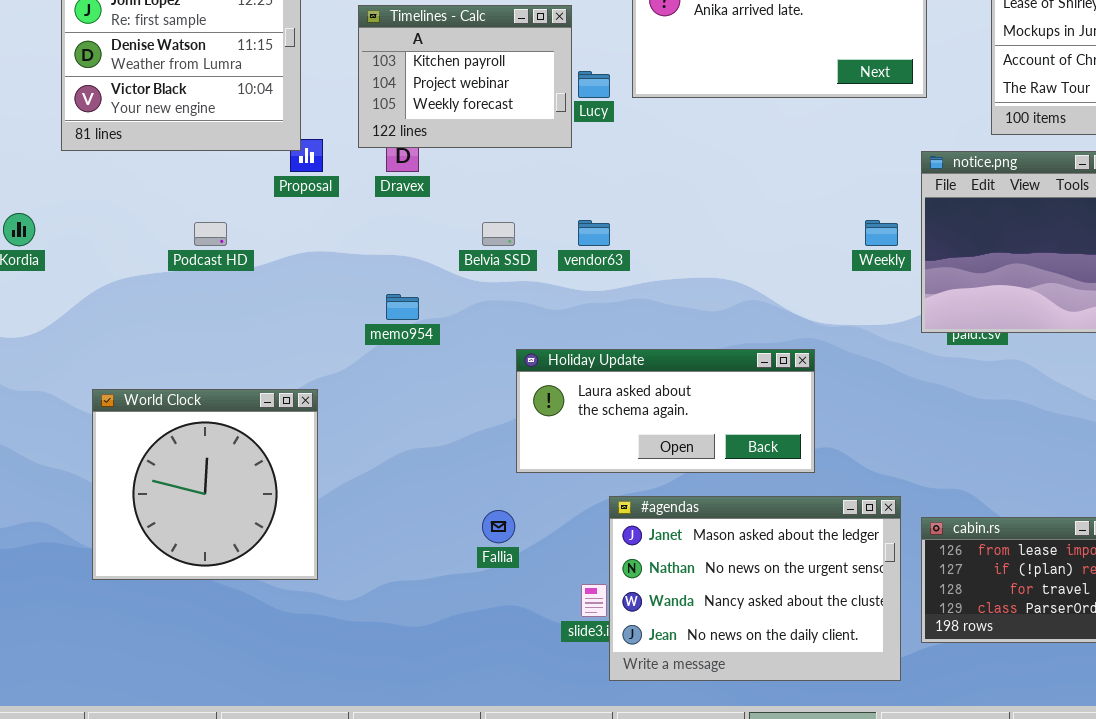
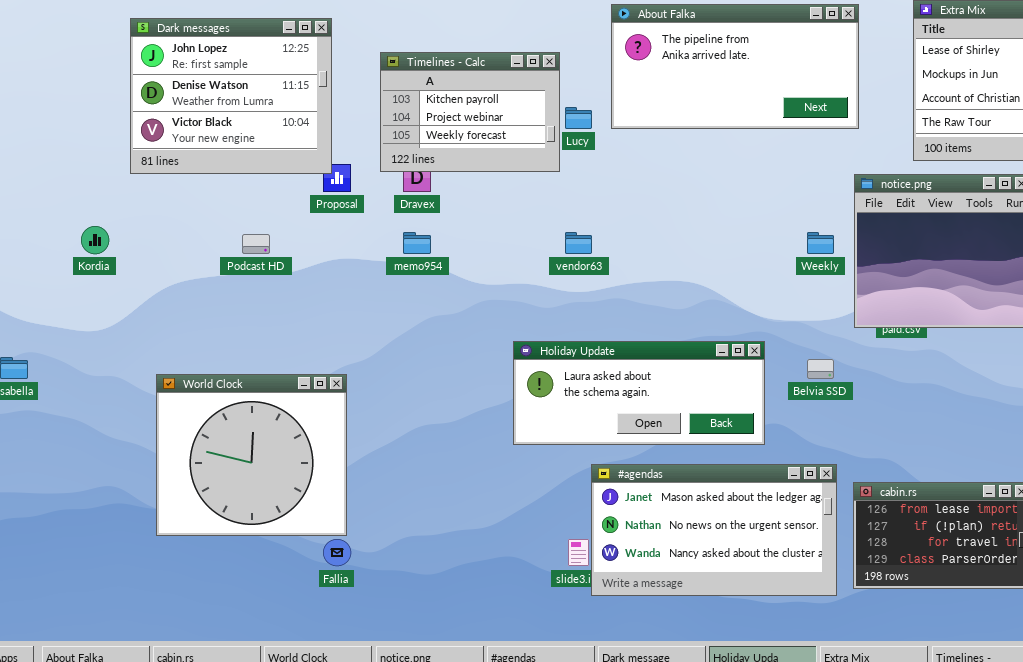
Belvia SSD: [482,222,515,246] -> [807,359,834,379], moved
memo954: [386,294,419,320] -> [403,232,431,254], moved
#agendas: [609,496,901,681] -> [591,464,837,596], resized
Fallia: [482,510,515,543] -> [323,539,351,566], moved

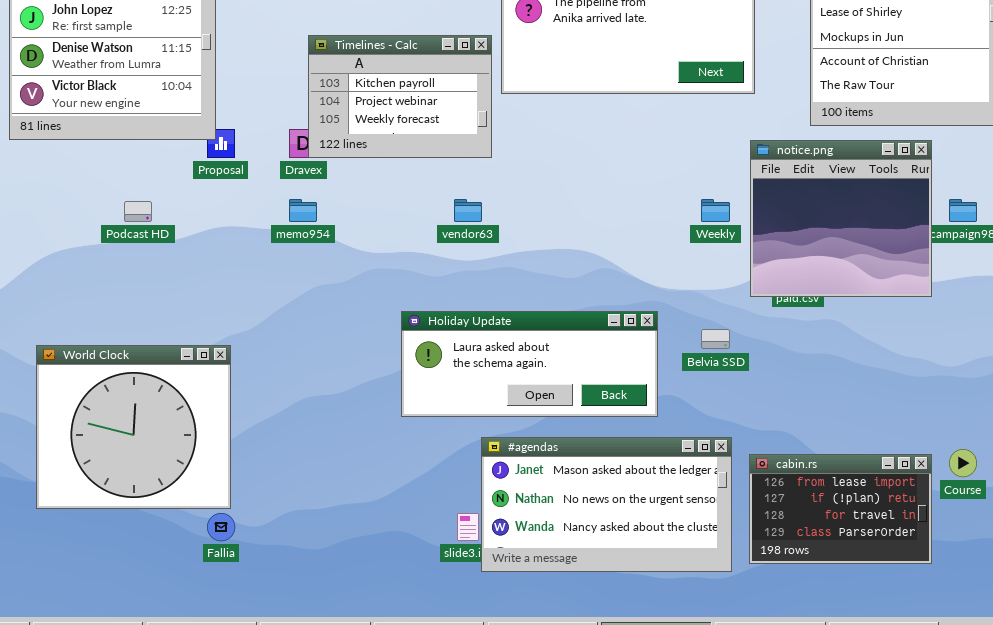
Timelines - Calc: [380,52,560,172] -> [308,35,492,158], moved

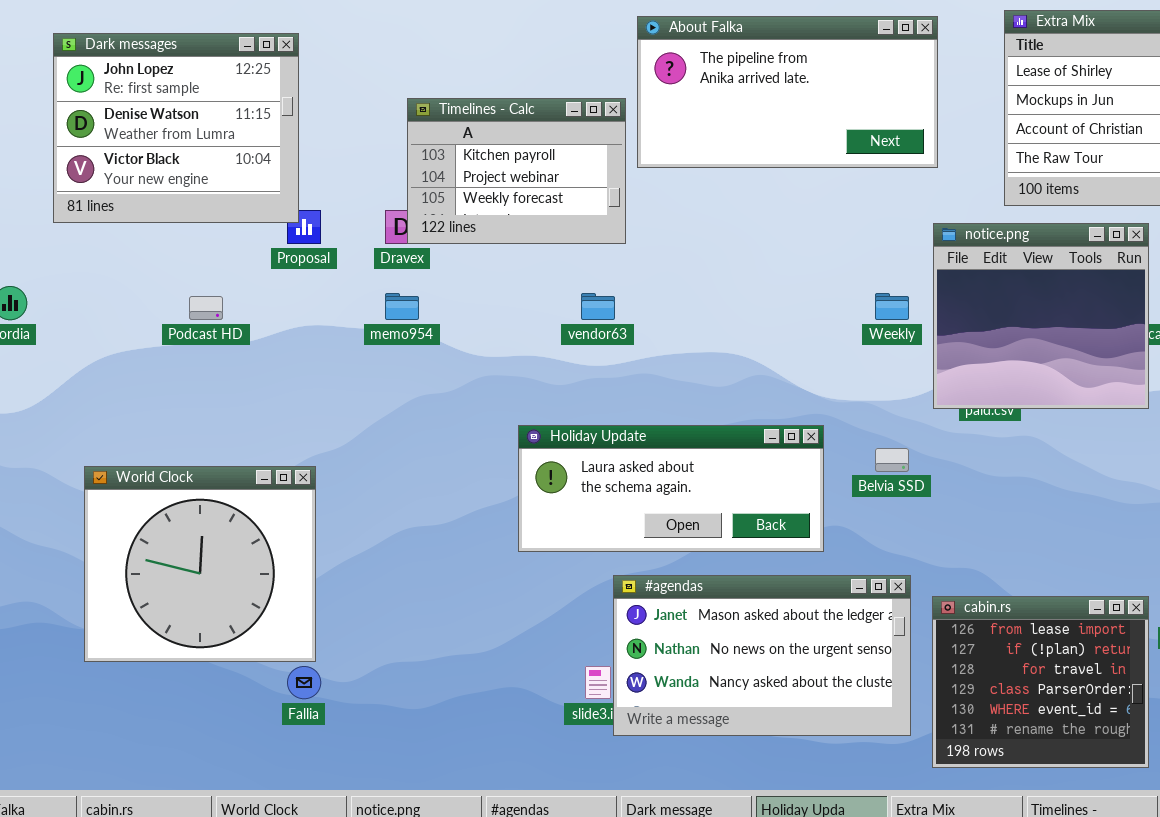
cabin.rs: [749,454,932,564] -> [932,596,1149,768], resized

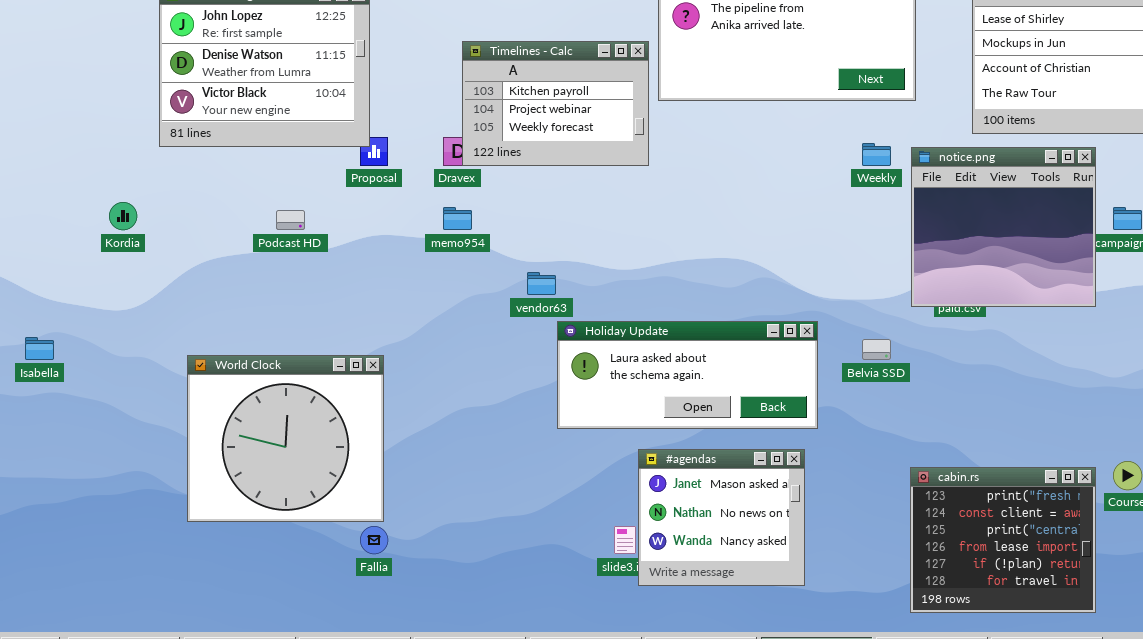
vendor63: [581,293,615,320] -> [527,272,556,295], moved
Weekly: [875,293,909,320] -> [862,143,891,166], moved
#agendas: [613,575,911,736] -> [638,449,805,586], resized
cabin.rs: [932,596,1149,768] -> [910,467,1096,613], scrolled up 3 rows

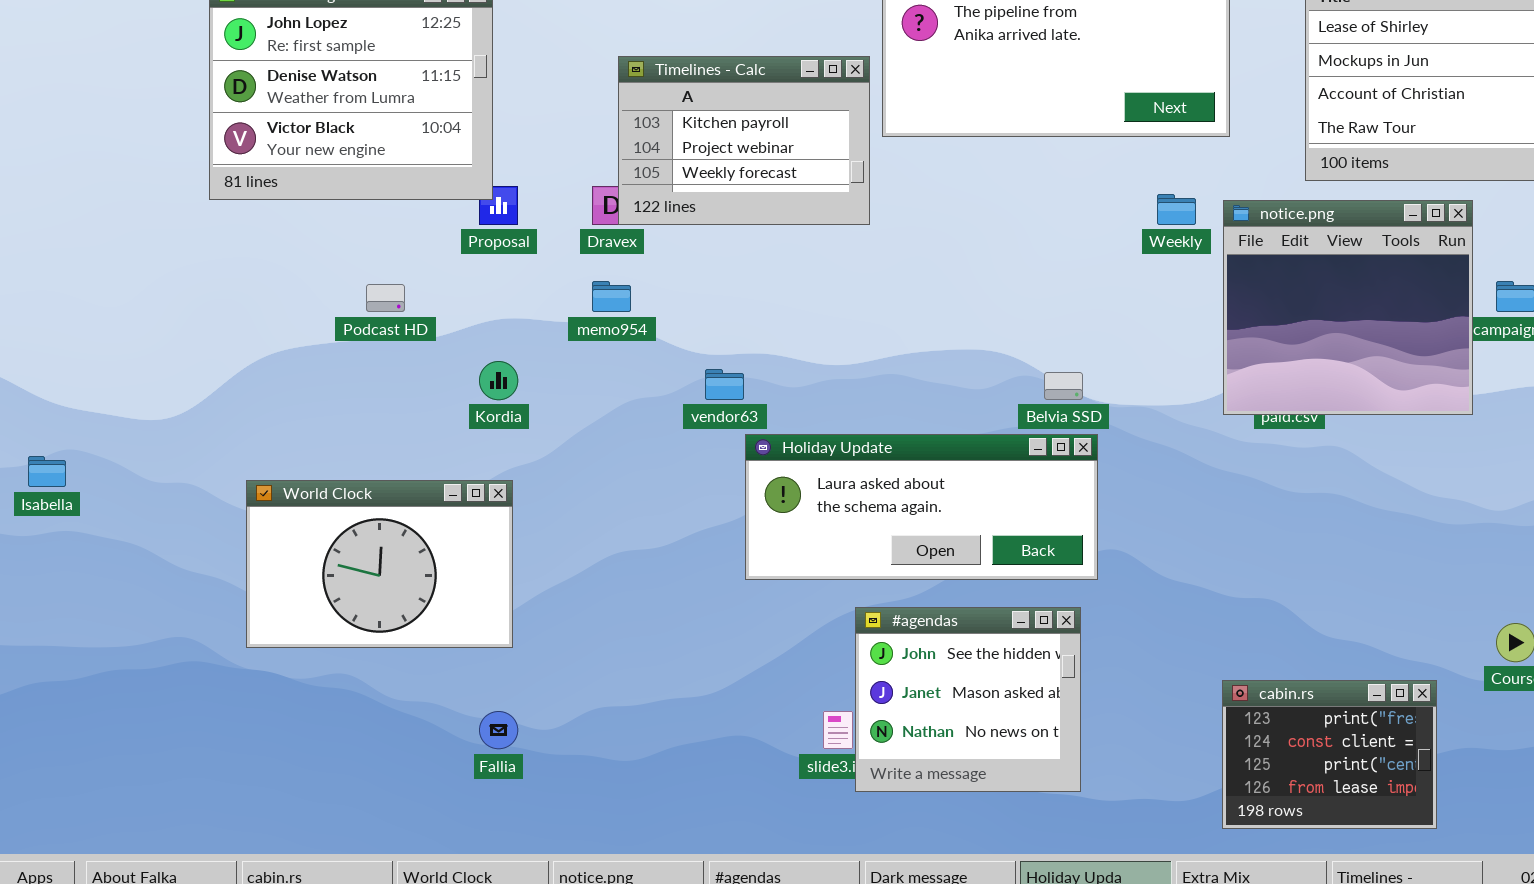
Kordia: [109,202,137,230] -> [479,361,518,400], moved
Belvia SSD: [862,339,891,360] -> [1044,372,1083,400], moved
World Clock: [187,355,384,522] -> [246,480,513,648], resized
#agendas: [638,449,805,586] -> [855,607,1081,792], scrolled up 1 row
cabin.rs: [910,467,1096,613] -> [1222,680,1437,829], resized

